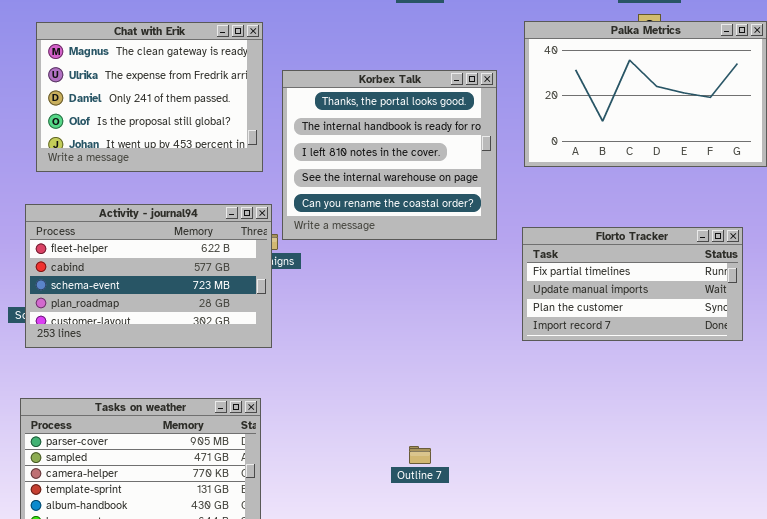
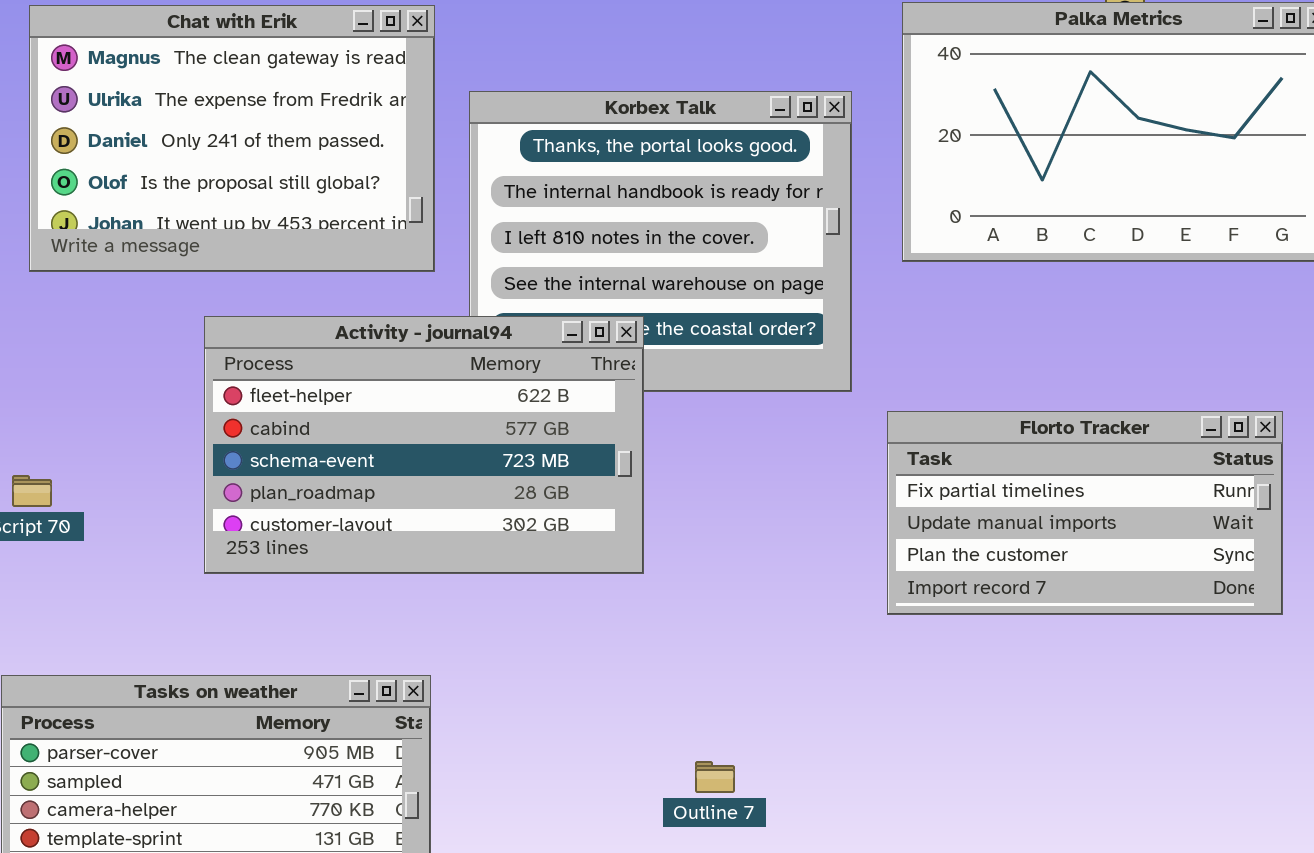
Activity - journal94: [25,204,272,348] -> [204,316,644,574], moved
Florto Tracker: [522,227,743,341] -> [887,411,1283,615], moved

